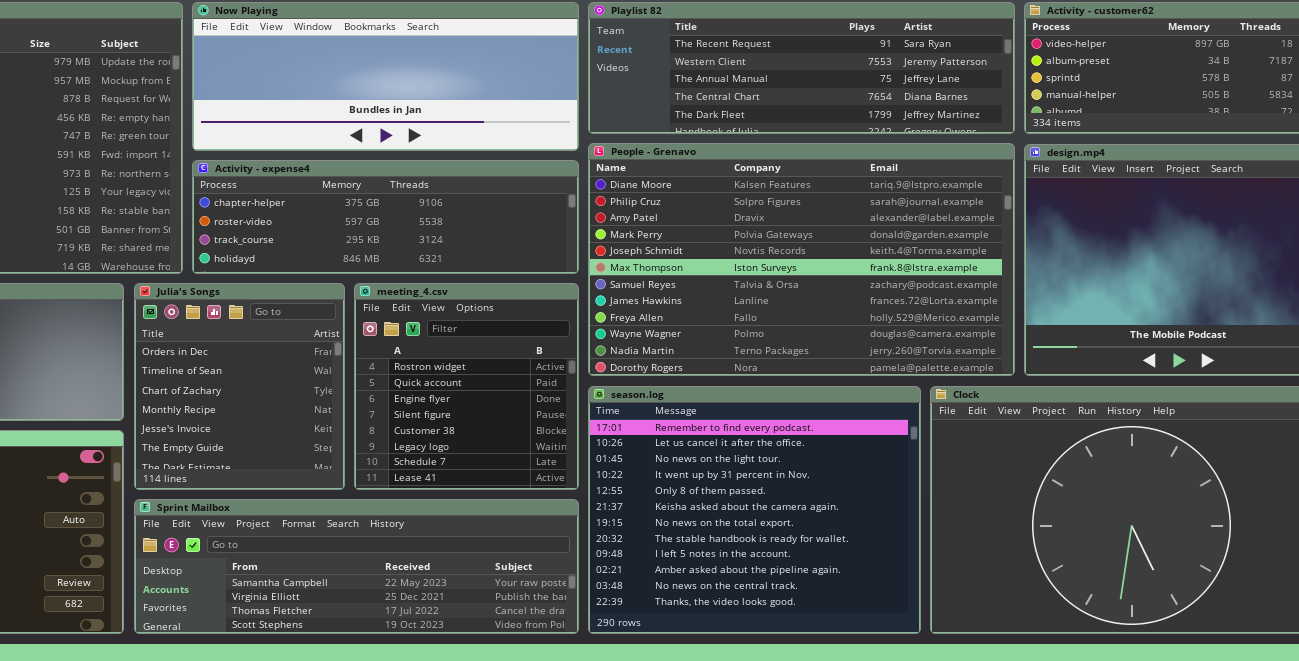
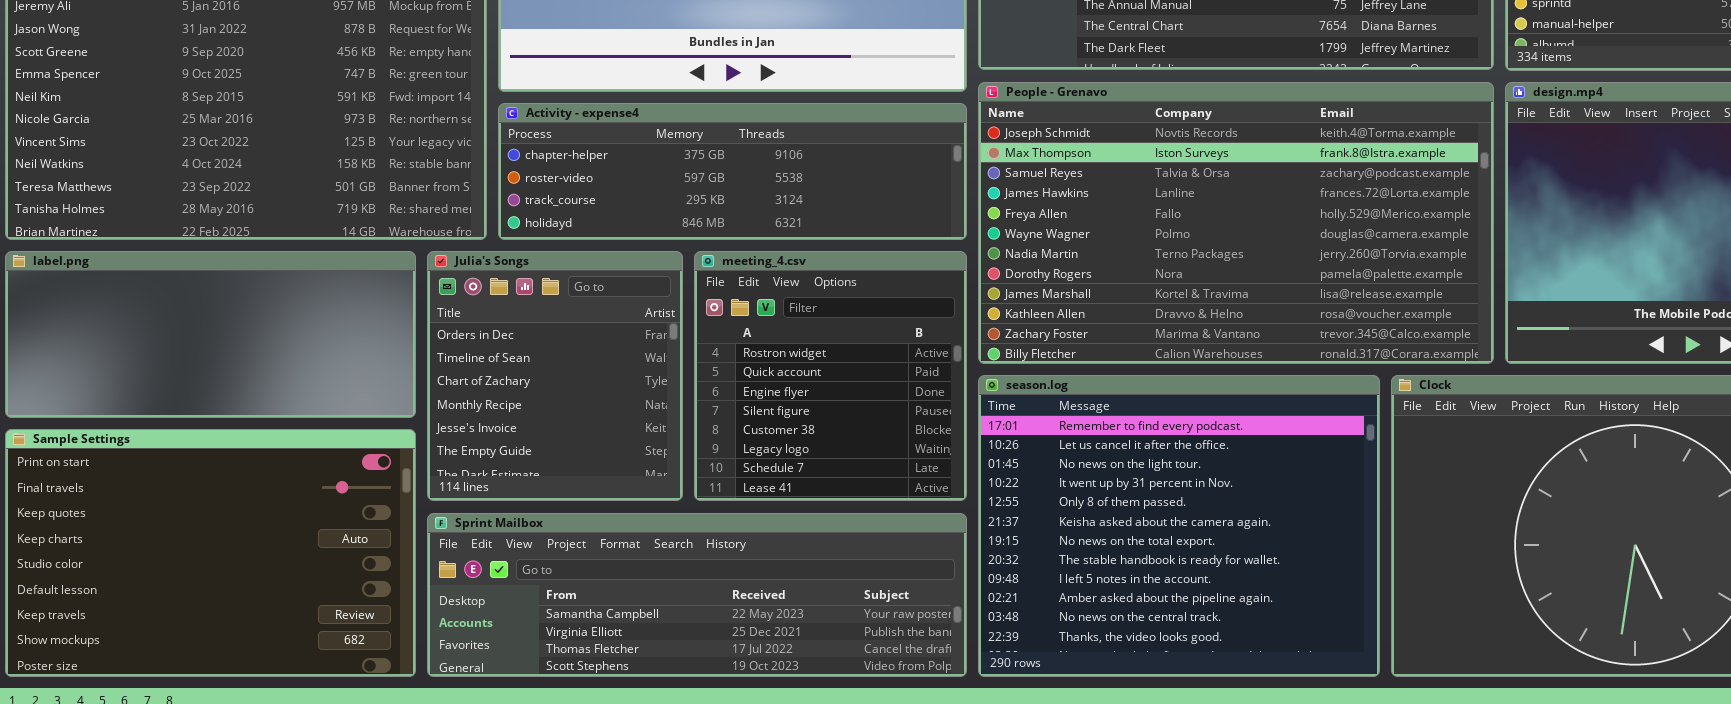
People - Grenavo: [588,143,1015,376] -> [978,82,1494,364], scrolled down 4 rows

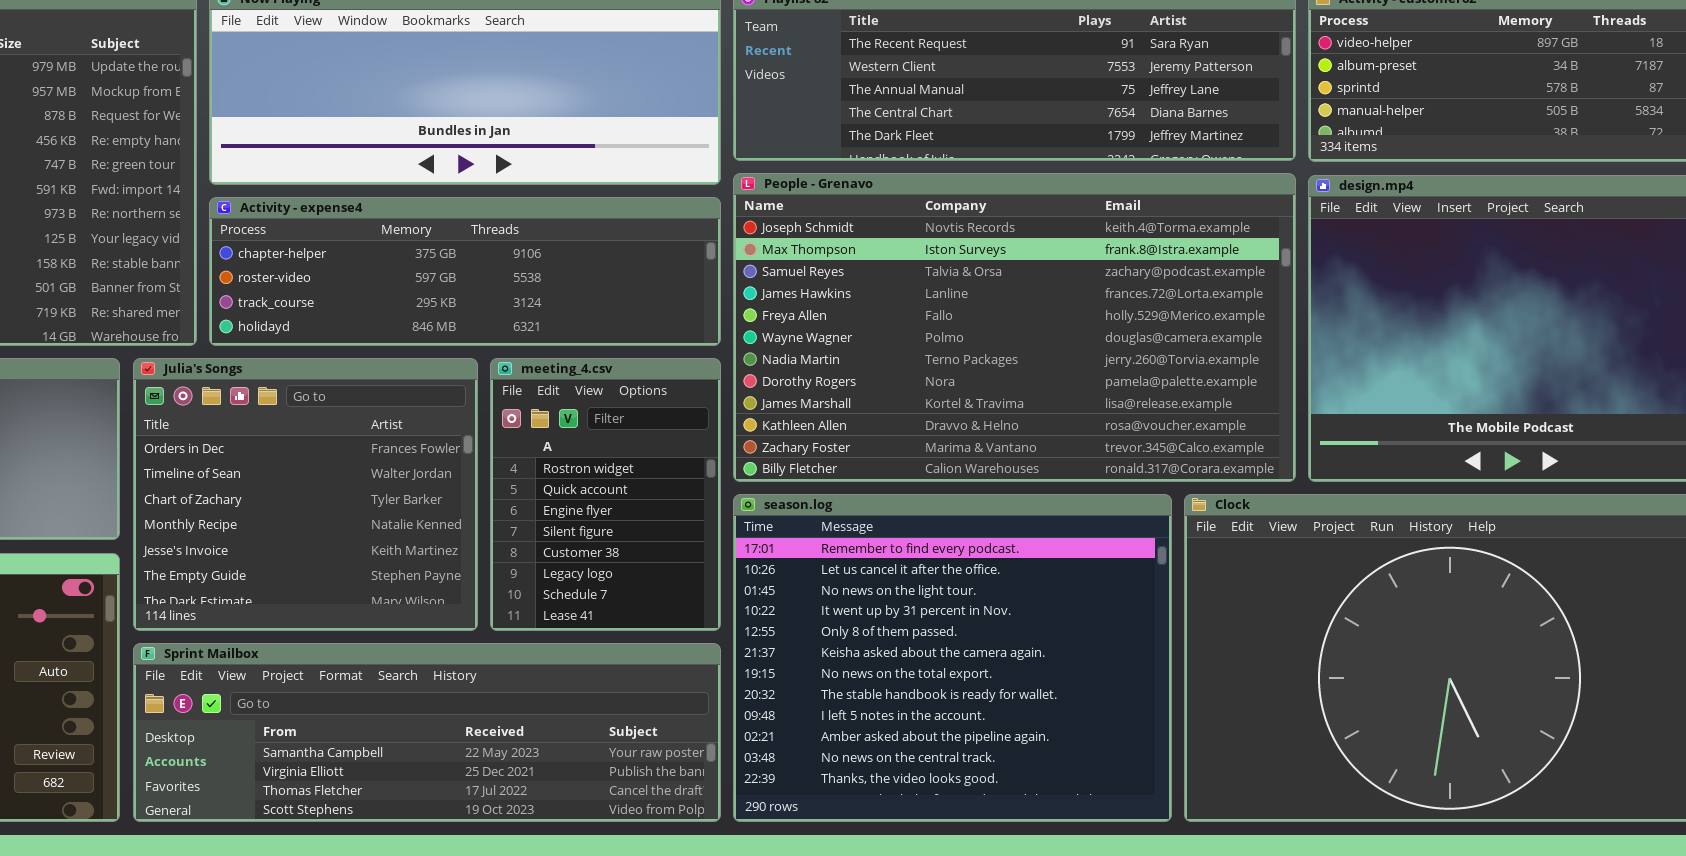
Julia's Songs: [427,251,683,501] -> [133,358,478,631], resized
meeting_4.csv: [694,251,967,501] -> [490,358,721,631], resized

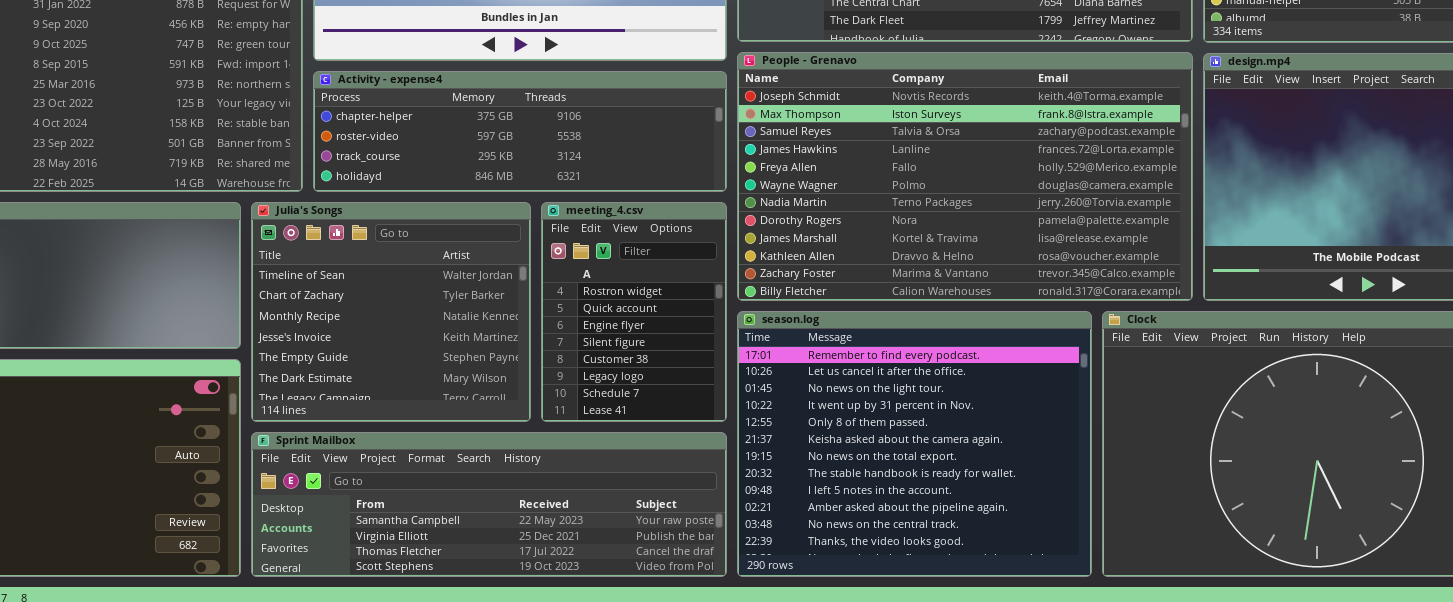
Julia's Songs: [133,358,478,631] -> [251,202,531,422], scrolled down 1 row

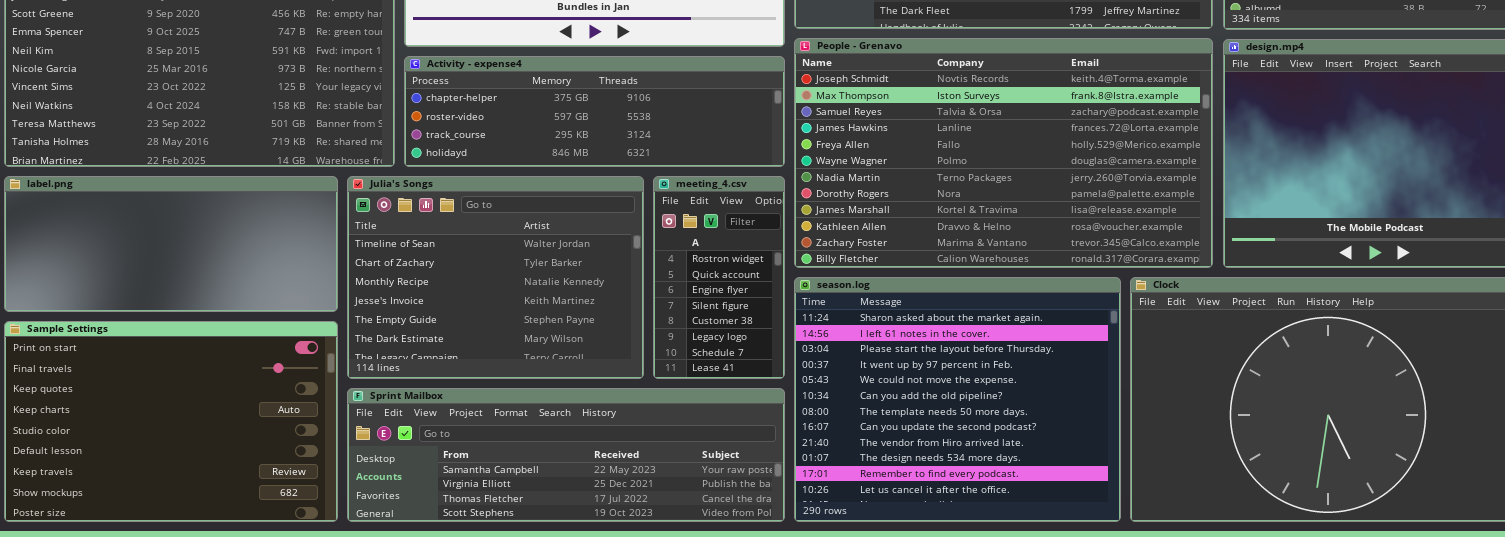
Julia's Songs: [251,202,531,422] -> [347,176,644,379], resized
meeting_4.csv: [541,202,727,422] -> [653,176,785,379], resized
season.log: [737,311,1092,577] -> [794,277,1121,522], scrolled up 10 rows

